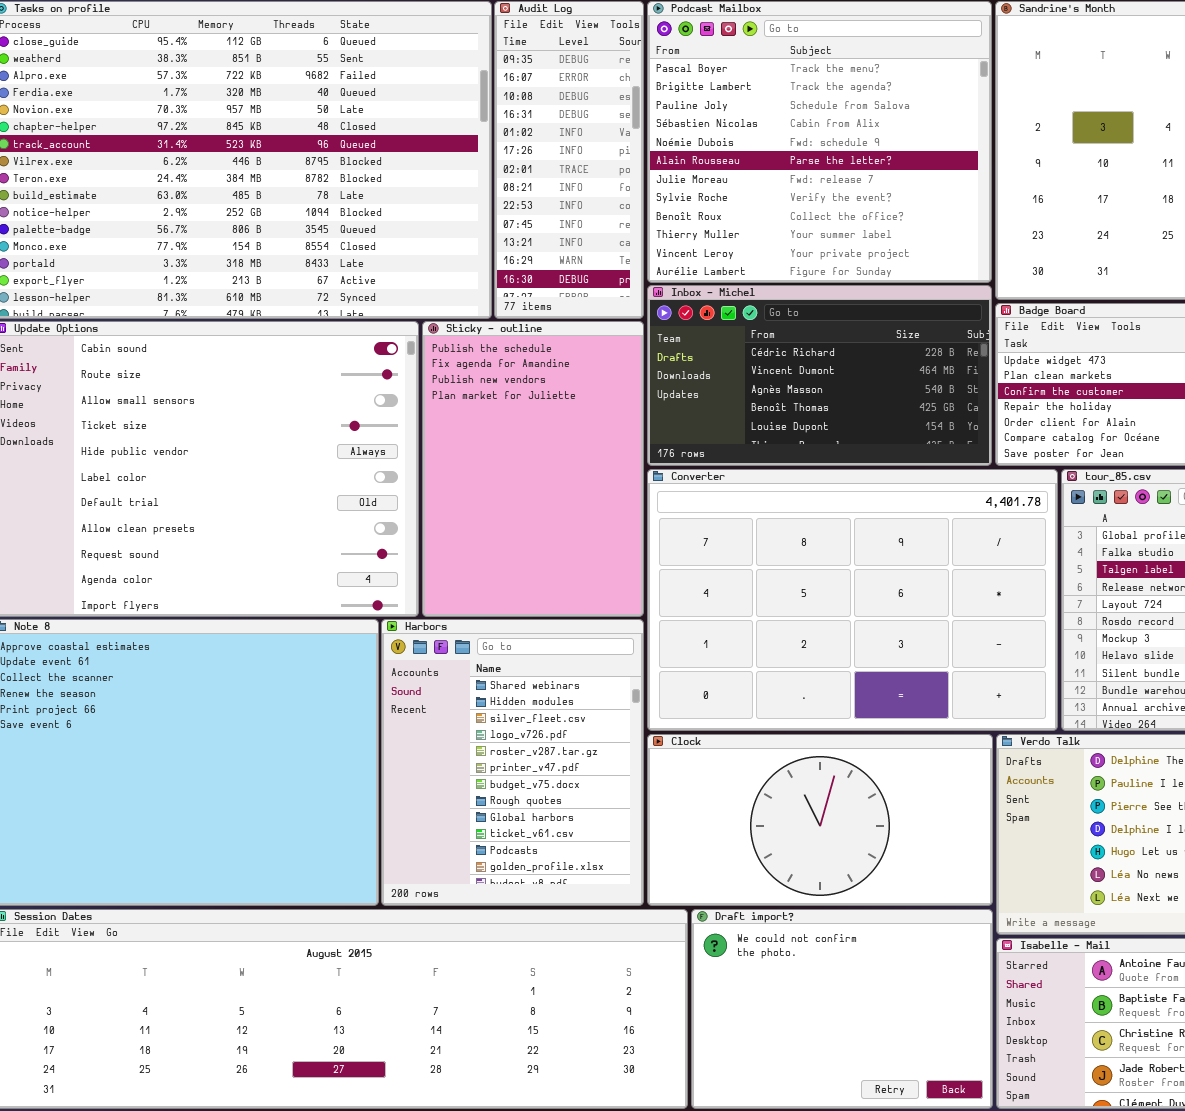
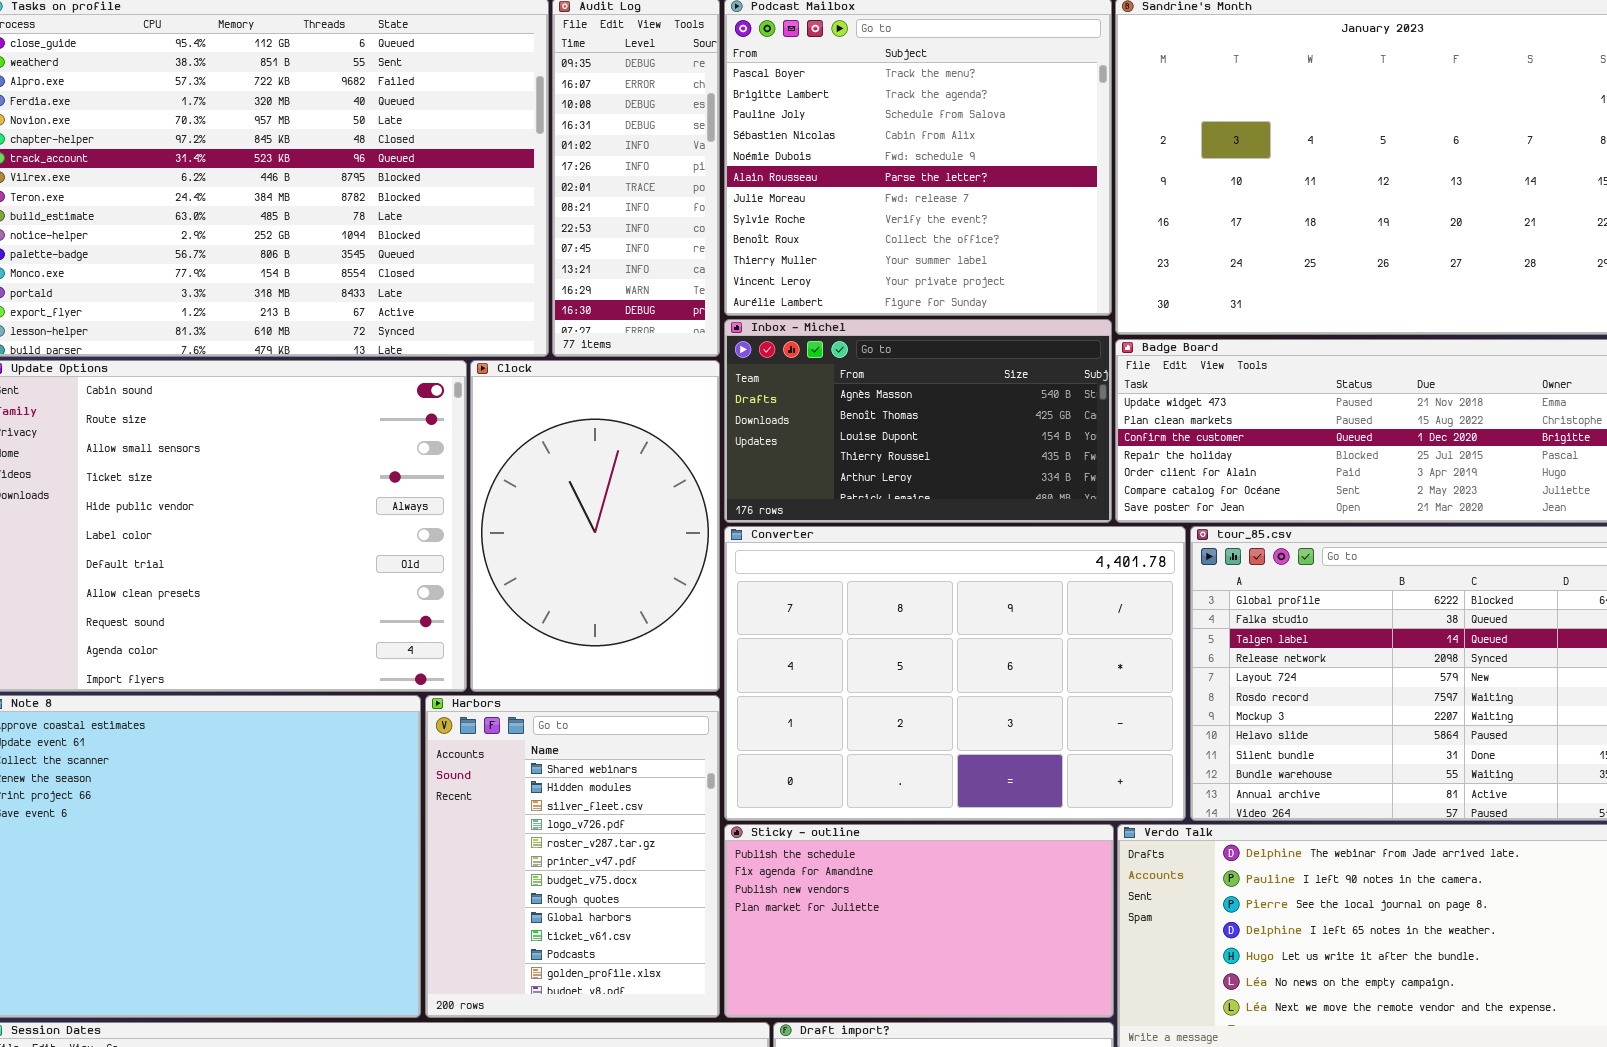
Inbox - Michel: [647,285,992,466] -> [724,319,1112,523], scrolled down 2 rows
Sticky - outline: [422,321,644,617] -> [724,824,1114,1018], moved, resized
Clock: [647,734,993,906] -> [470,360,720,692], moved, resized

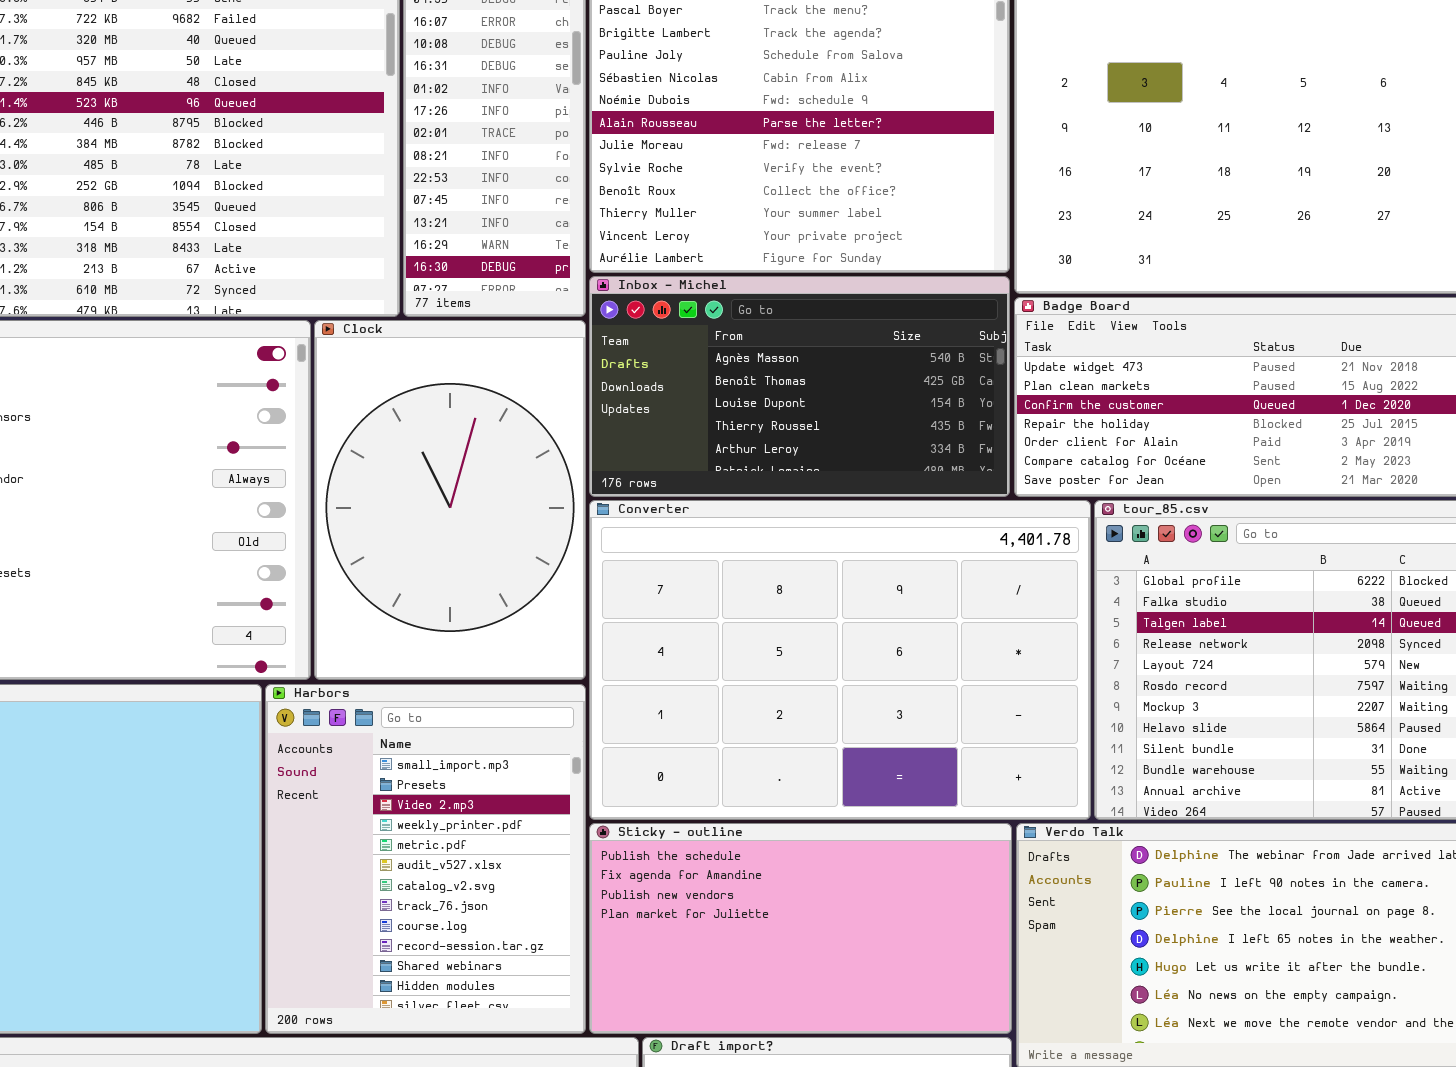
Harbors: [425,695,720,1018] -> [265,684,586,1034], scrolled up 10 rows

